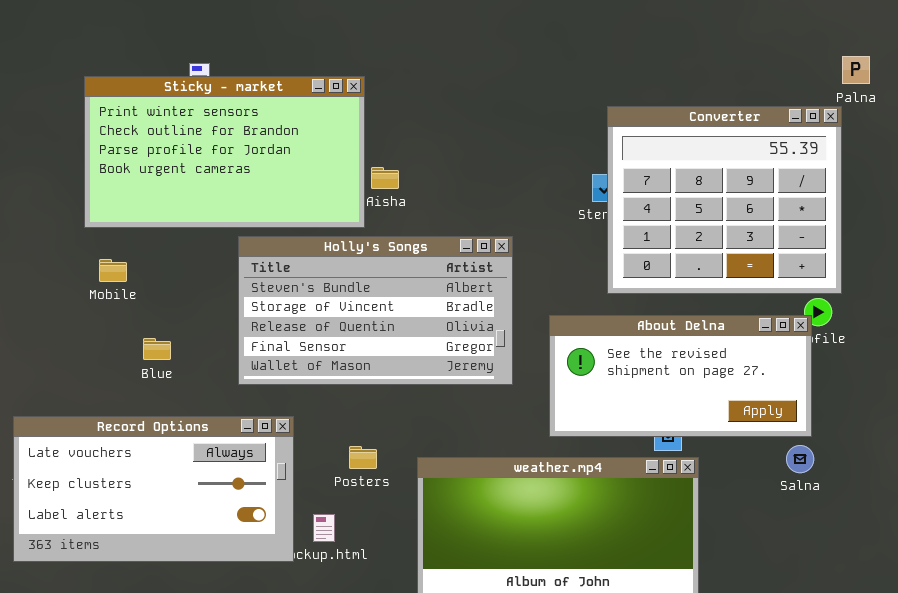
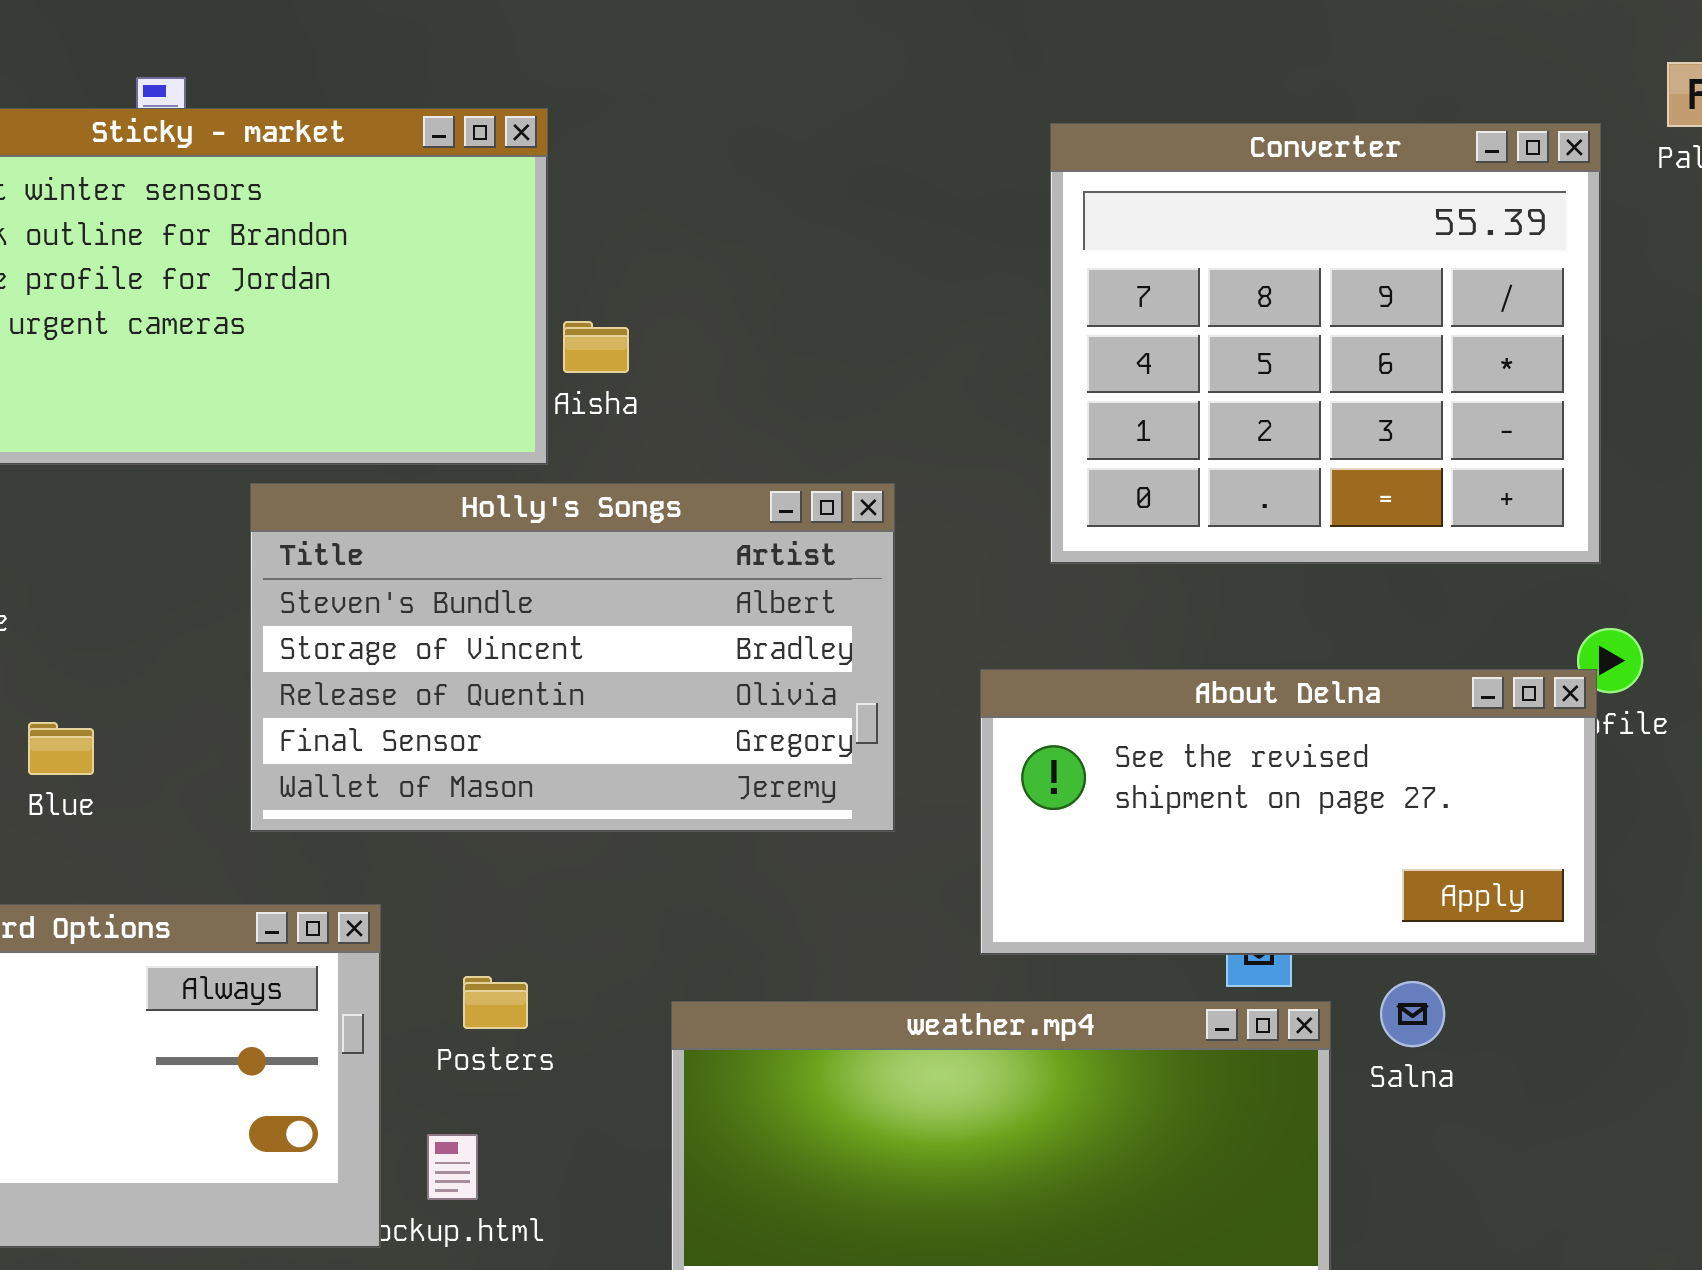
Converter: [607,106,842,294] -> [1050,123,1601,564], moved
Salna: [786,445,814,473] -> [1380,981,1445,1047], moved
Posters: [349,446,377,469] -> [463,976,528,1029], moved

